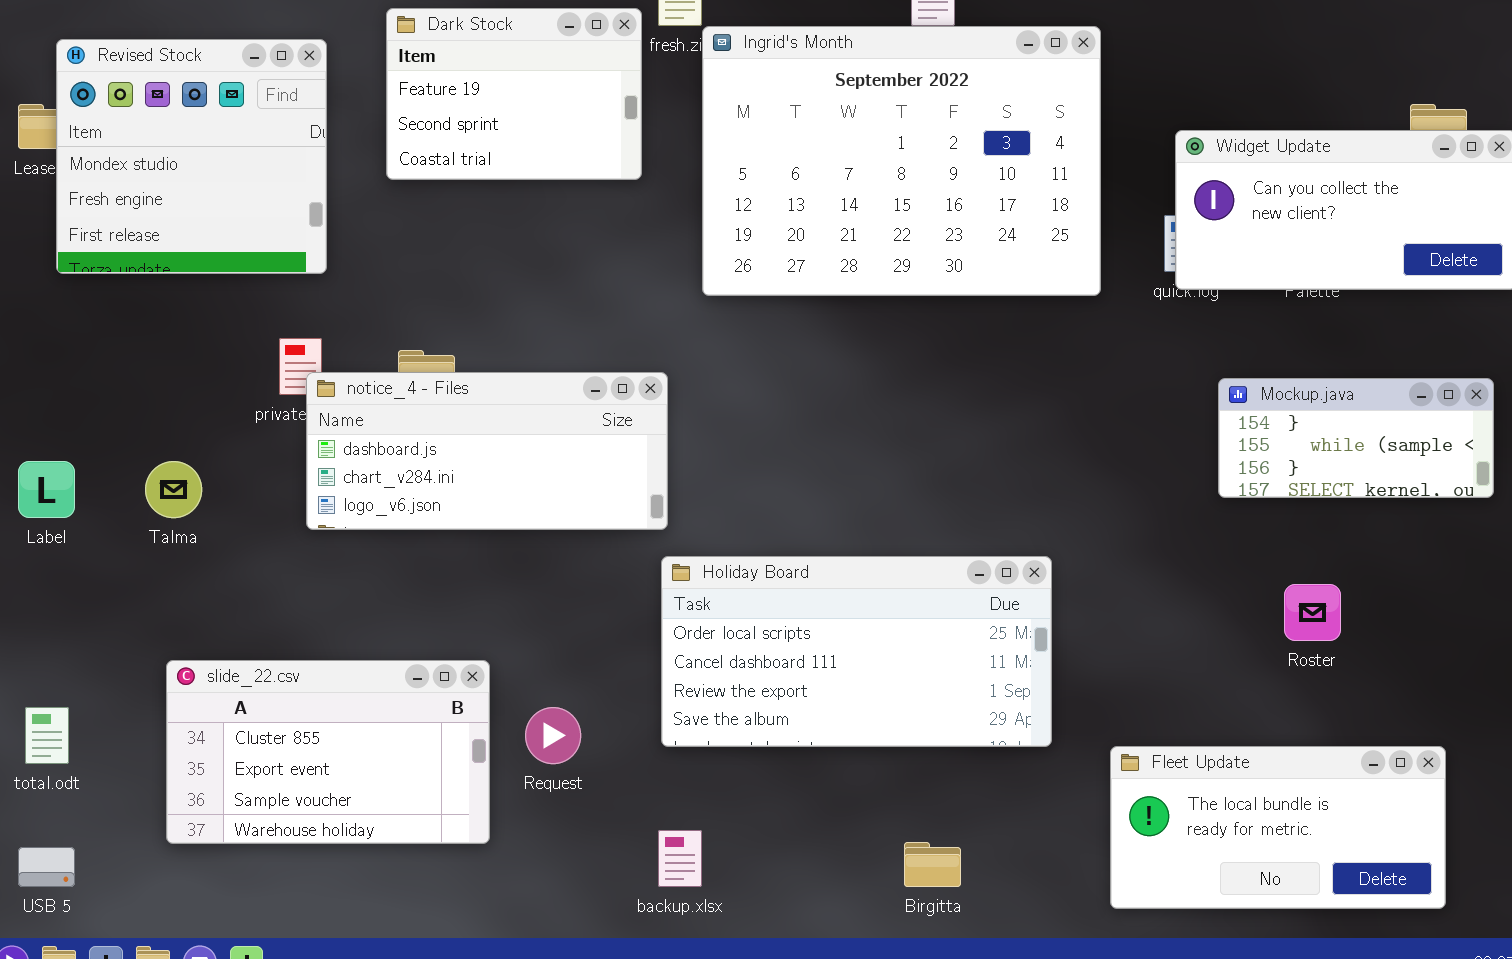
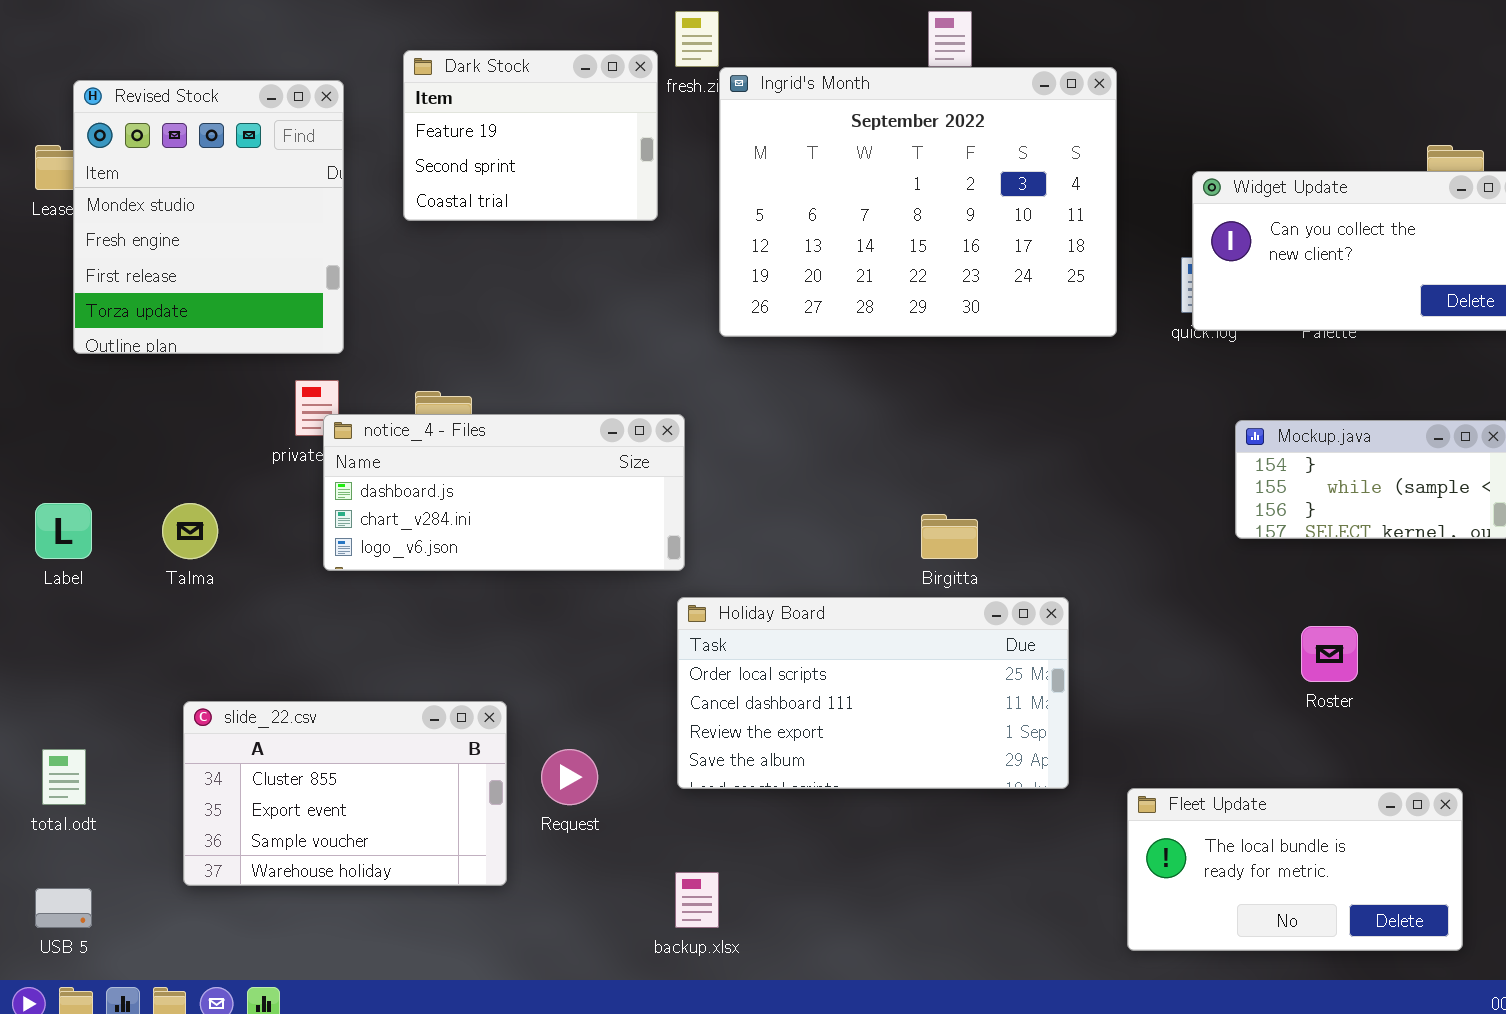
Revised Stock: [56,39,327,274] -> [73,80,344,354], resized
Birgitta: [904,842,961,887] -> [921,514,978,559], moved

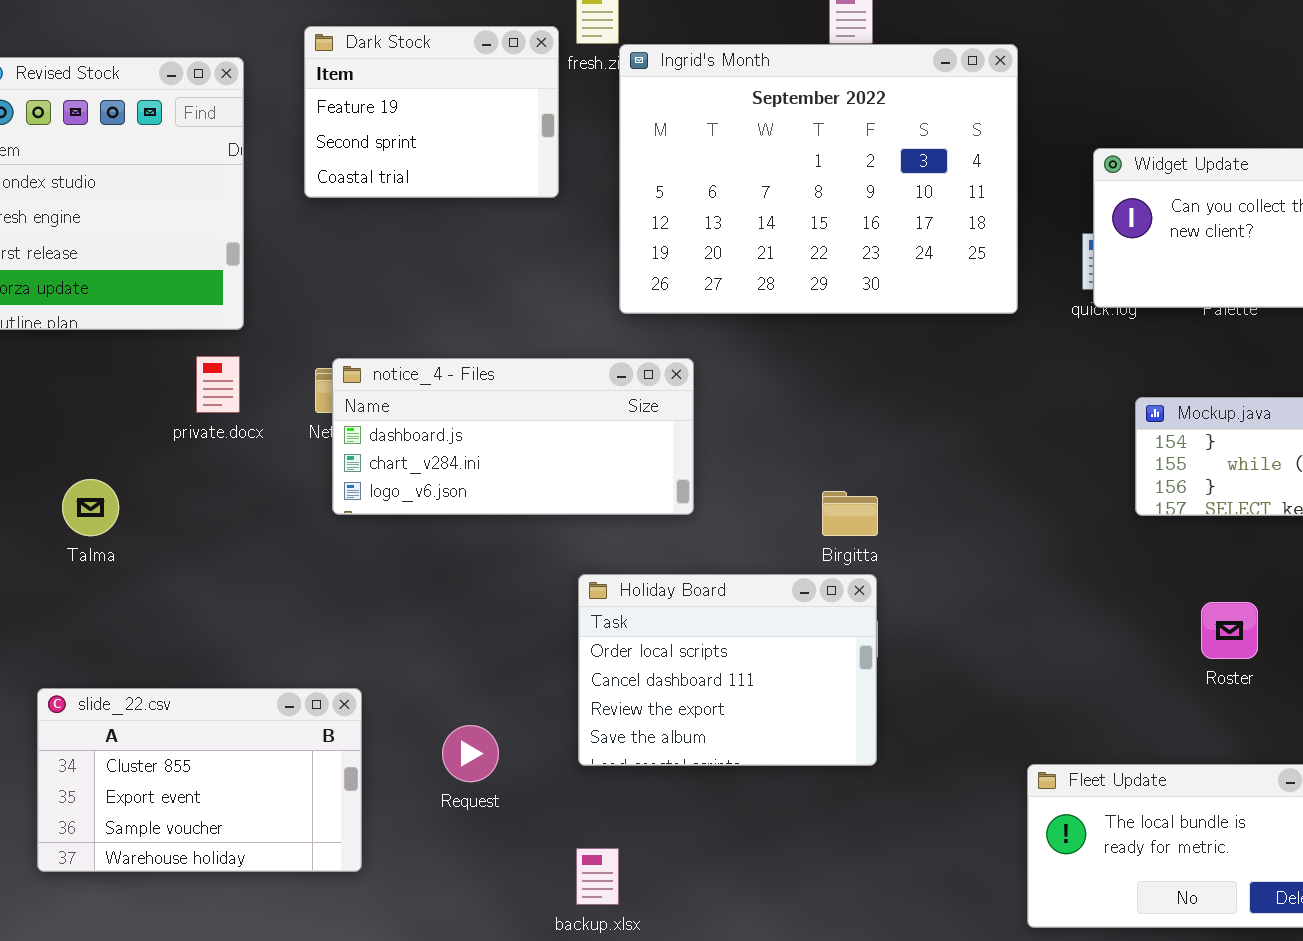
notice_4 - Files: [323,414,685,571] -> [332,358,694,515], moved
Holiday Board: [677,597,1069,789] -> [578,574,877,766], resized
slide_22.csv: [183,701,507,886] -> [37,688,362,872], moved

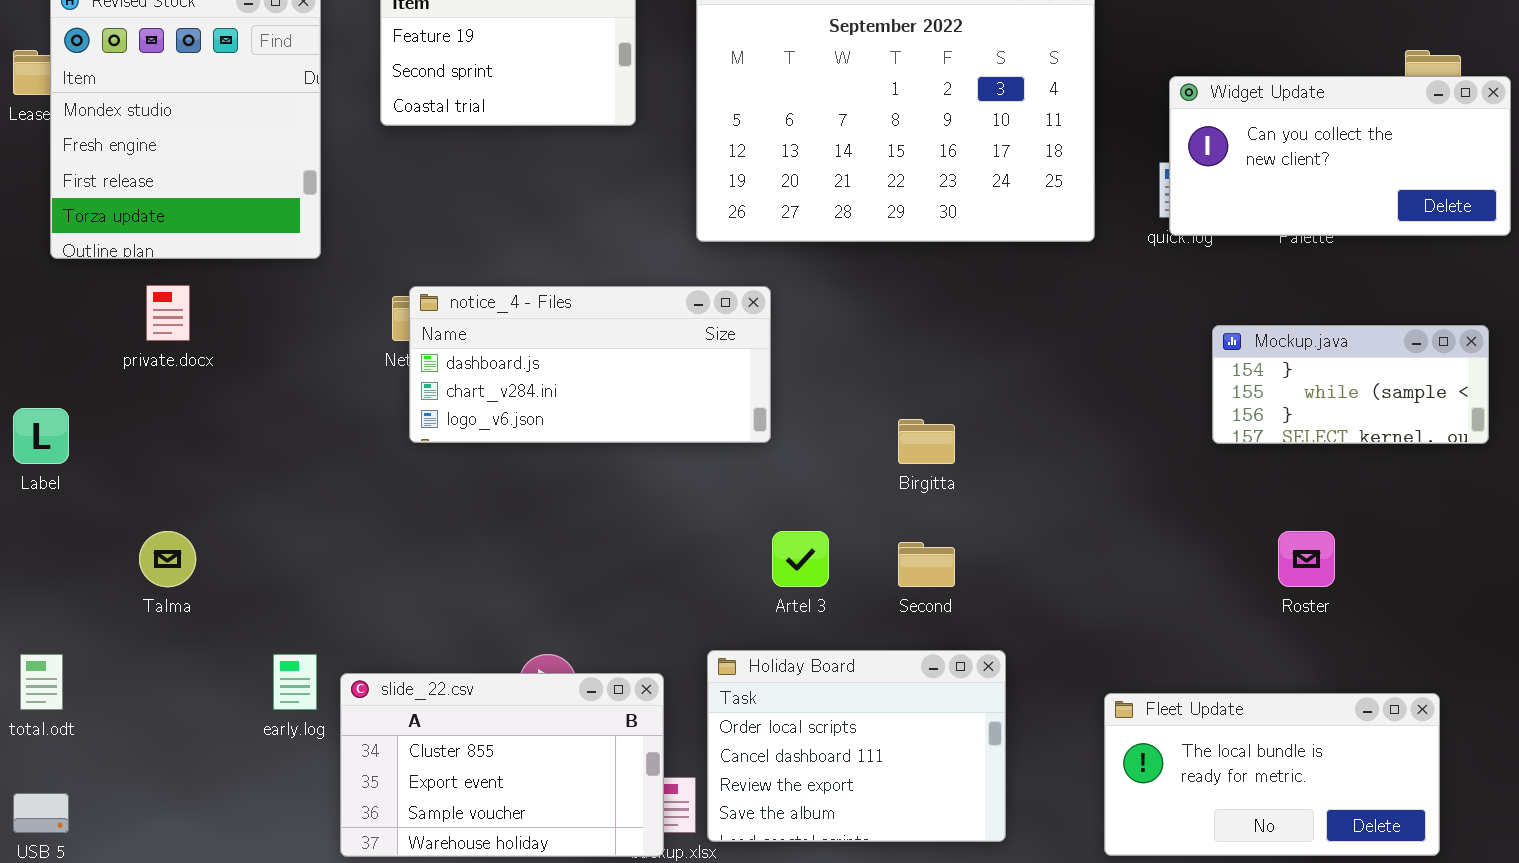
private.docx: [196,356,240,413] -> [146,285,190,341], moved
Talma: [62,479,119,536] -> [139,531,196,587], moved
Holiday Board: [578,574,877,766] -> [707,650,1006,842], moved
slide_22.csv: [37,688,362,872] -> [340,673,664,857], moved

